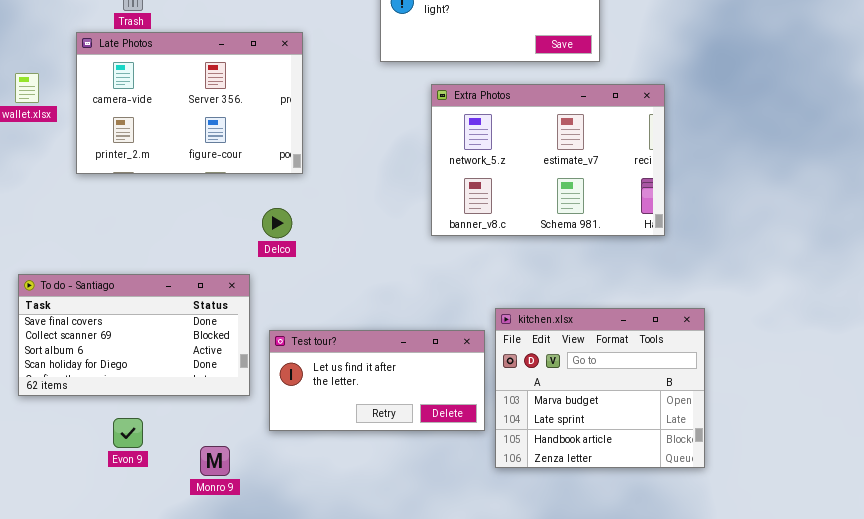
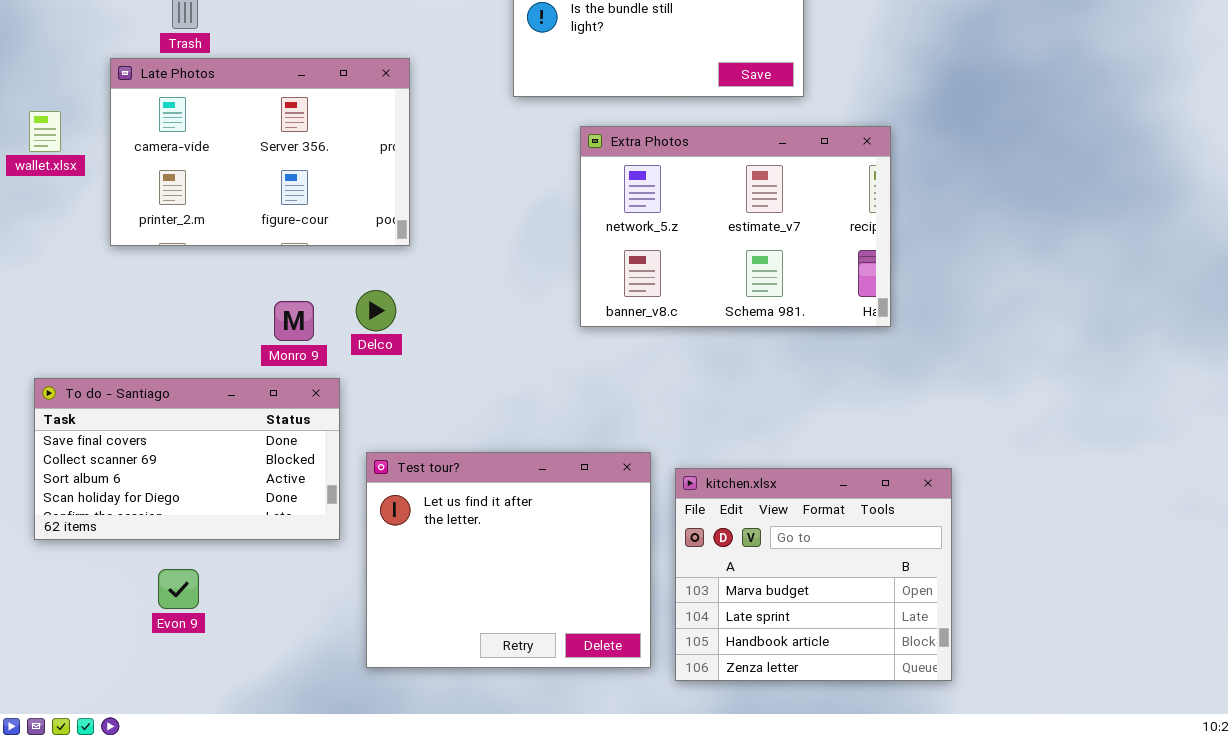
kitchen.xlsx: [495,308,705,468] -> [675,468,952,681], moved
Test tour?: [269,330,485,431] -> [366,452,651,668], resized
Monro 9: [200,446,230,476] -> [274,301,314,341], moved

